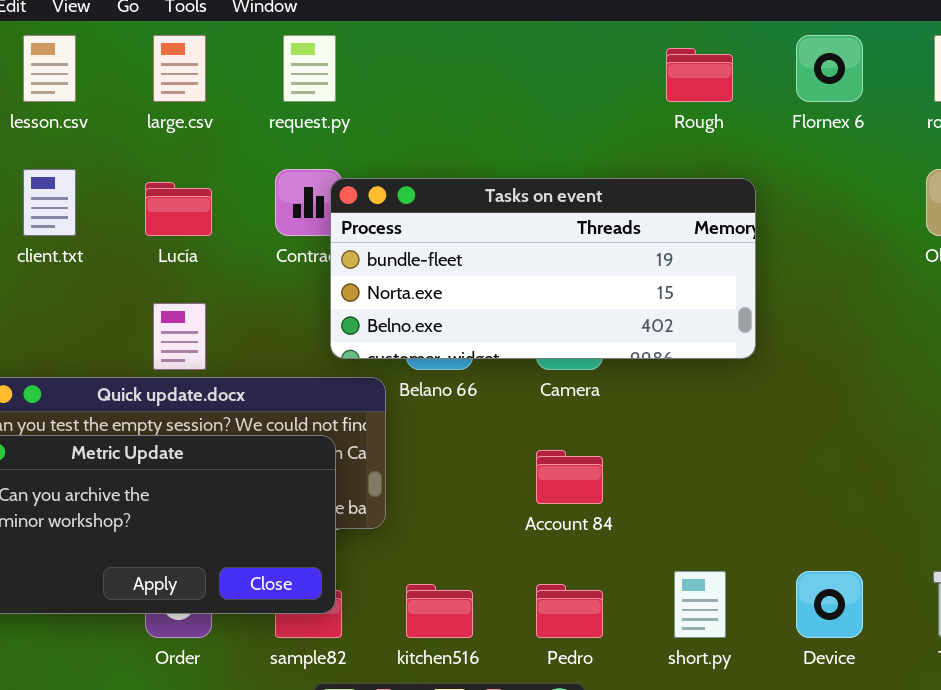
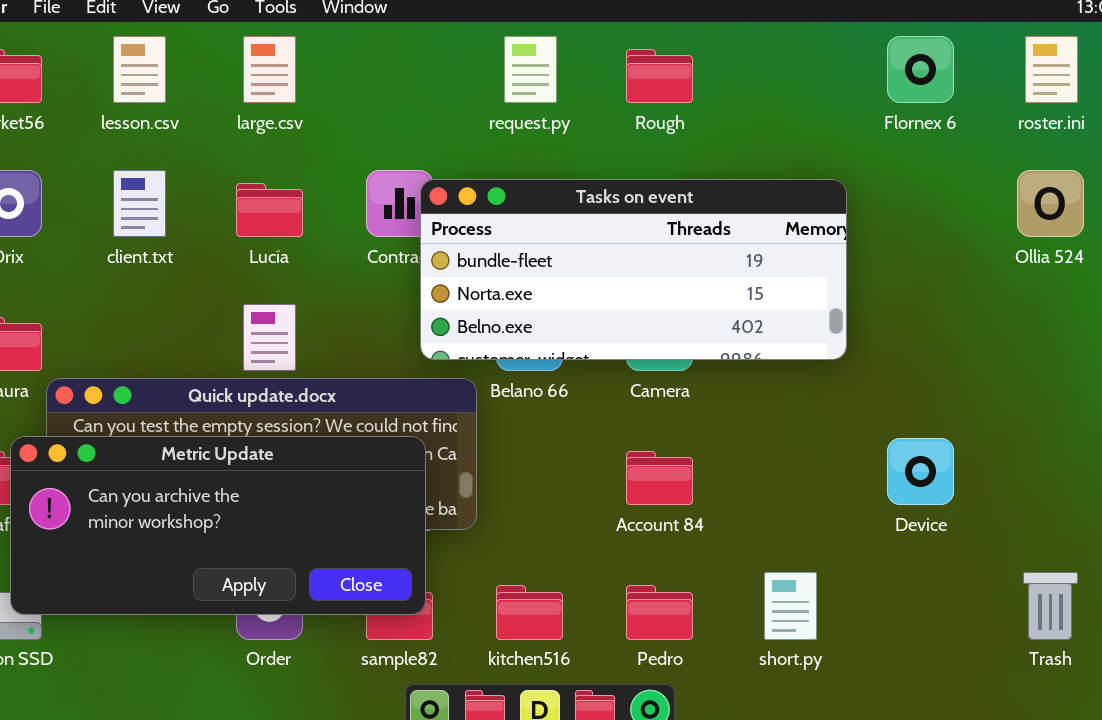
request.py: [283,35,336,102] -> [504,36,557,103], moved
Rough: [666,48,733,102] -> [626,49,693,103], moved
Device: [796,571,863,638] -> [887,438,954,505], moved

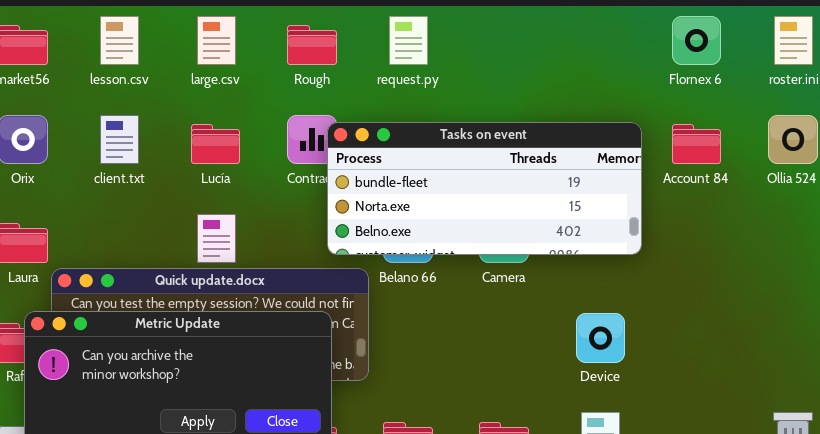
Rough: [626,49,693,103] -> [287,25,337,65], moved
Device: [887,438,954,505] -> [576,313,625,363], moved
Account 84: [626,451,693,505] -> [672,124,721,164], moved

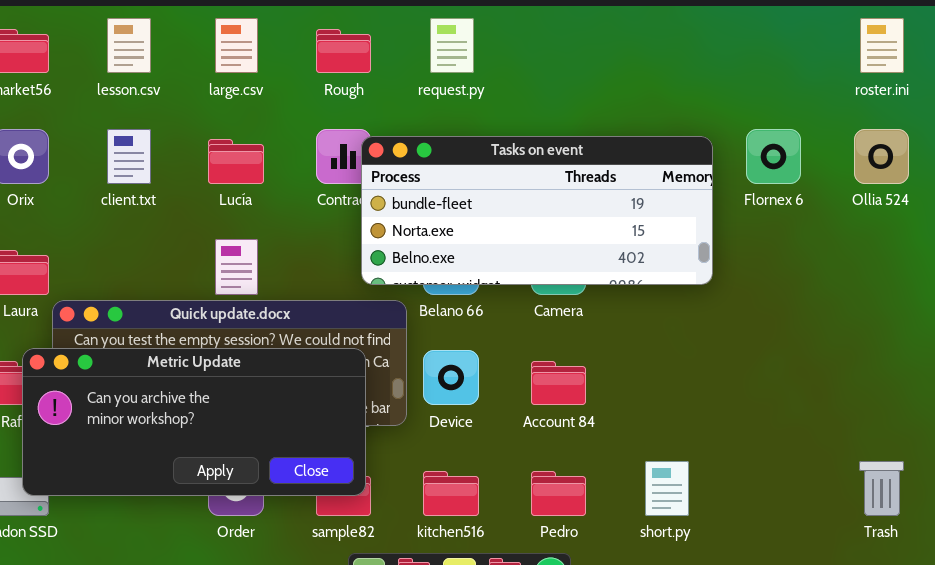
Flornex 6: [672,16,721,65] -> [746,129,801,184], moved
Account 84: [672,124,721,164] -> [531,361,586,405], moved
Device: [576,313,625,363] -> [423,350,479,405], moved

